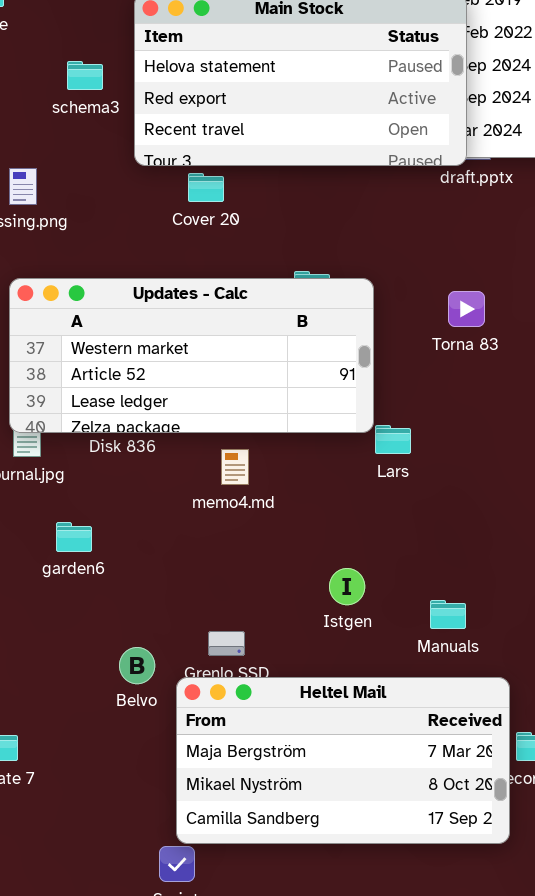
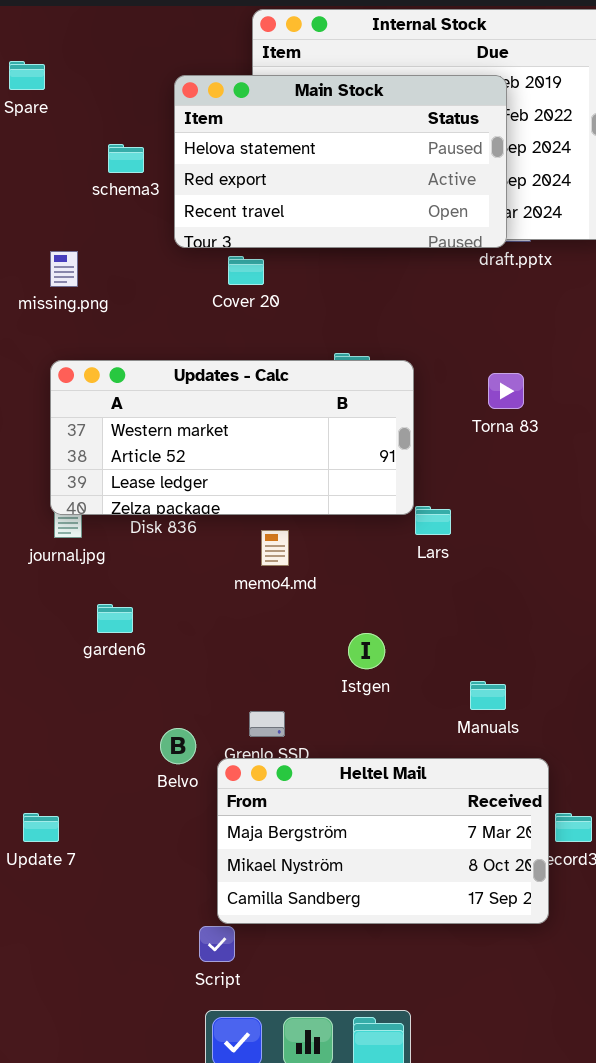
Istgen: [329,568,365,605] -> [348,633,385,669], moved

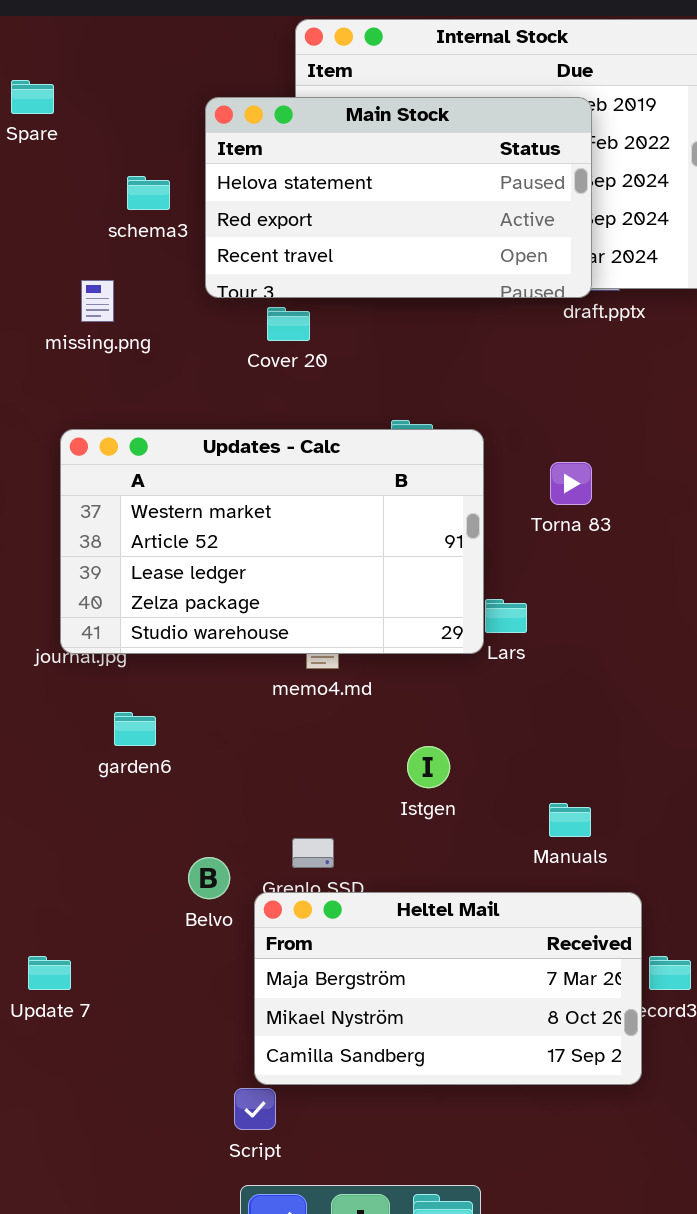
missing.png: [50,251,78,287] -> [81,280,114,322], moved
Updates - Calc: [50,360,414,515] -> [60,429,484,654], resized
Torna 83: [488,373,524,409] -> [550,462,592,505], moved

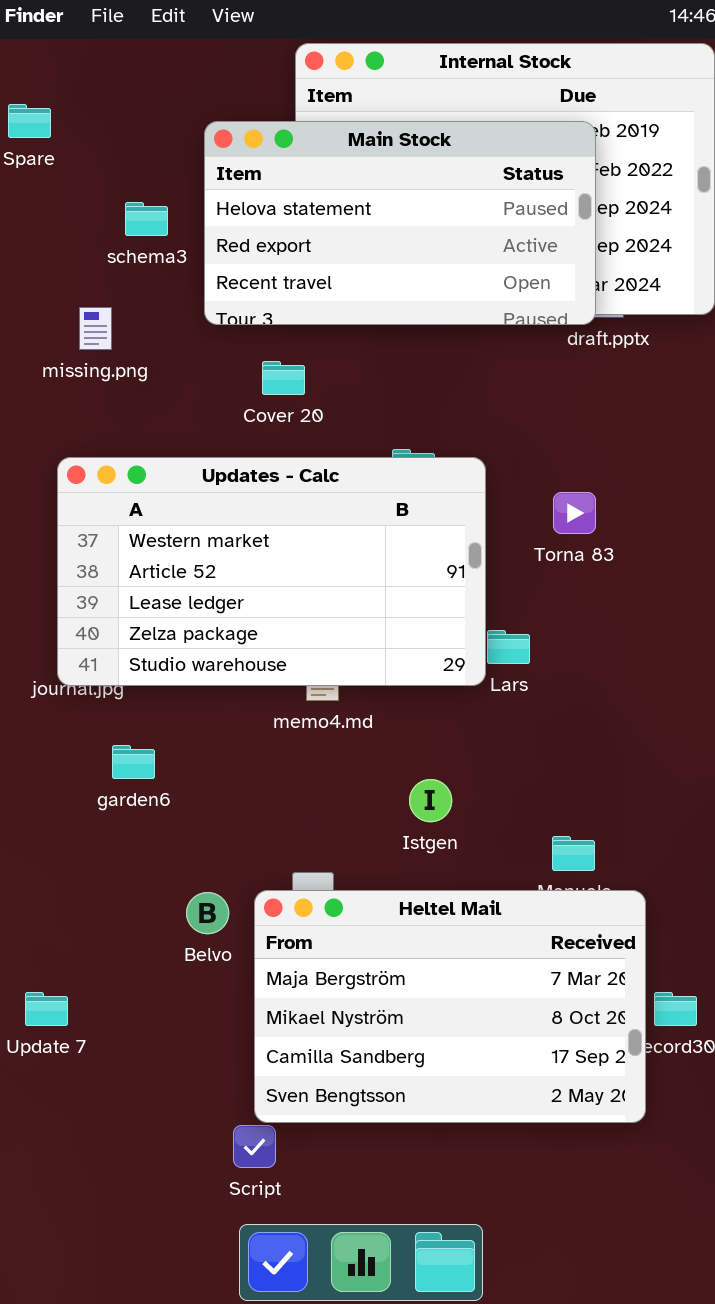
Cover 20: [267,307,310,341] -> [262,361,305,395], moved
Heltel Mail: [254,892,642,1085] -> [254,890,646,1123], resized

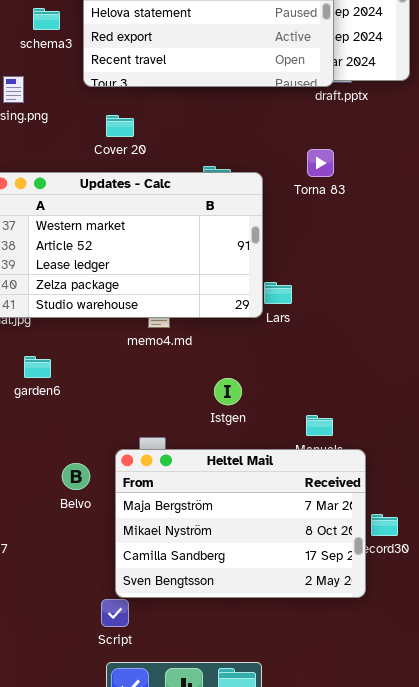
Cover 20: [262,361,305,395] -> [106,115,134,137], moved
Torna 83: [553,492,596,534] -> [307,149,334,177], moved
Belvo: [186,892,229,934] -> [62,463,90,490], moved

